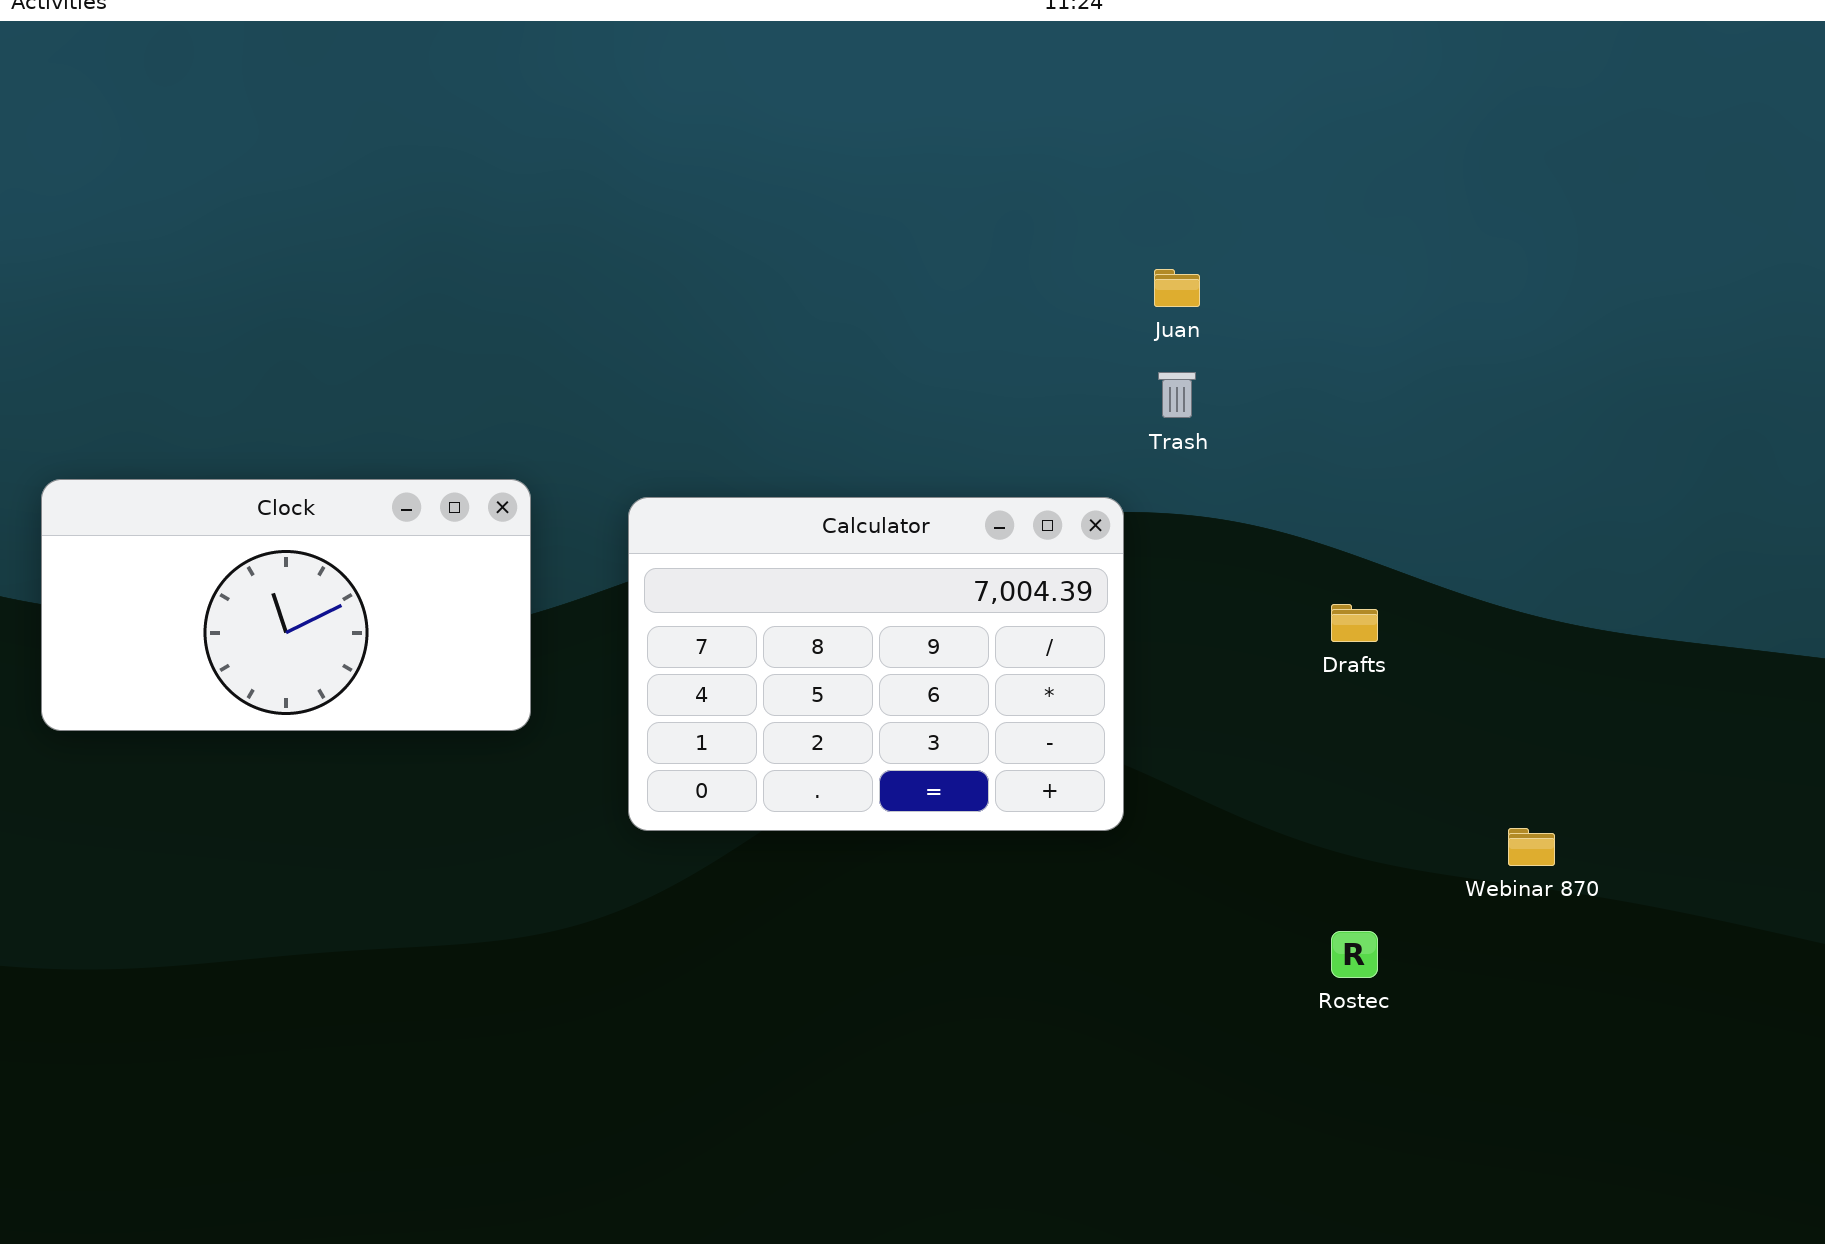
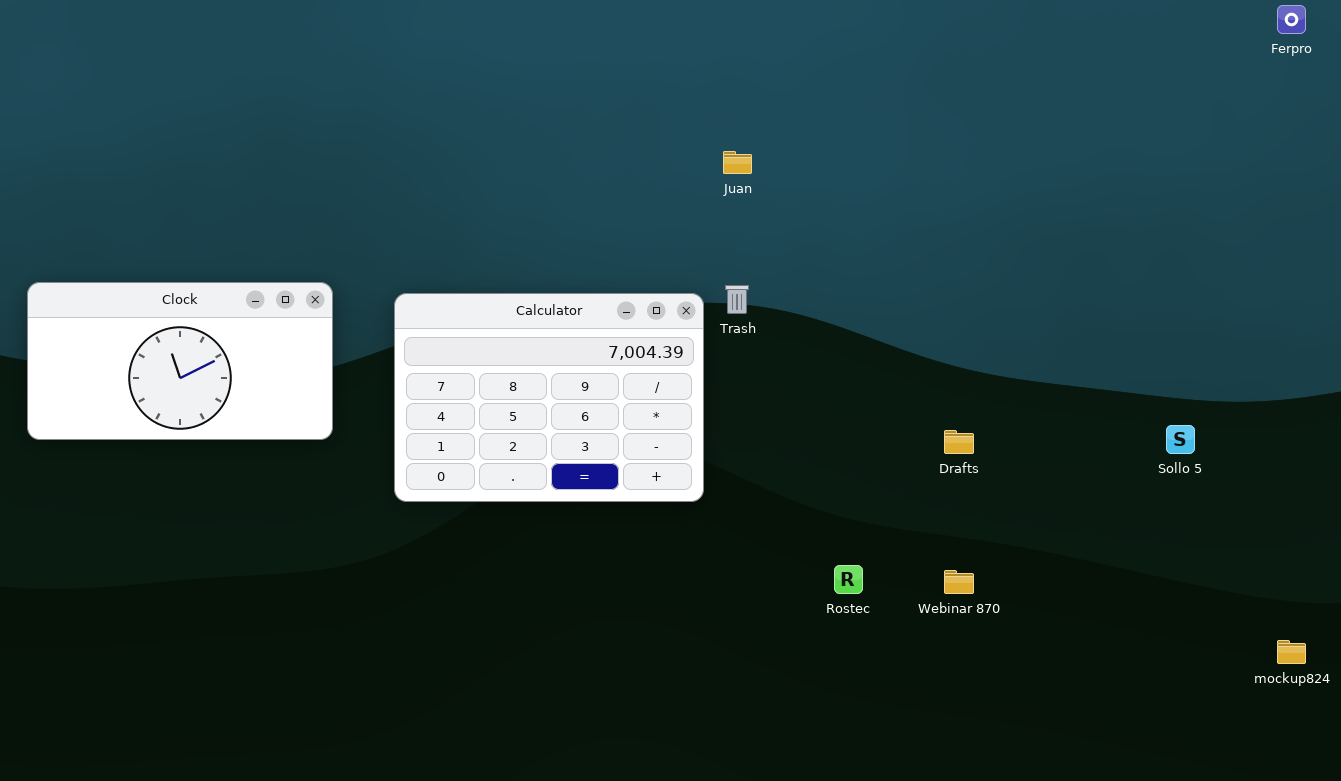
Trash: [1158,372,1196,418] -> [725,285,749,314], moved
Drafts: [1331,604,1378,642] -> [944,430,974,454], moved
Webinar 870: [1508,828,1555,866] -> [944,570,974,594], moved

